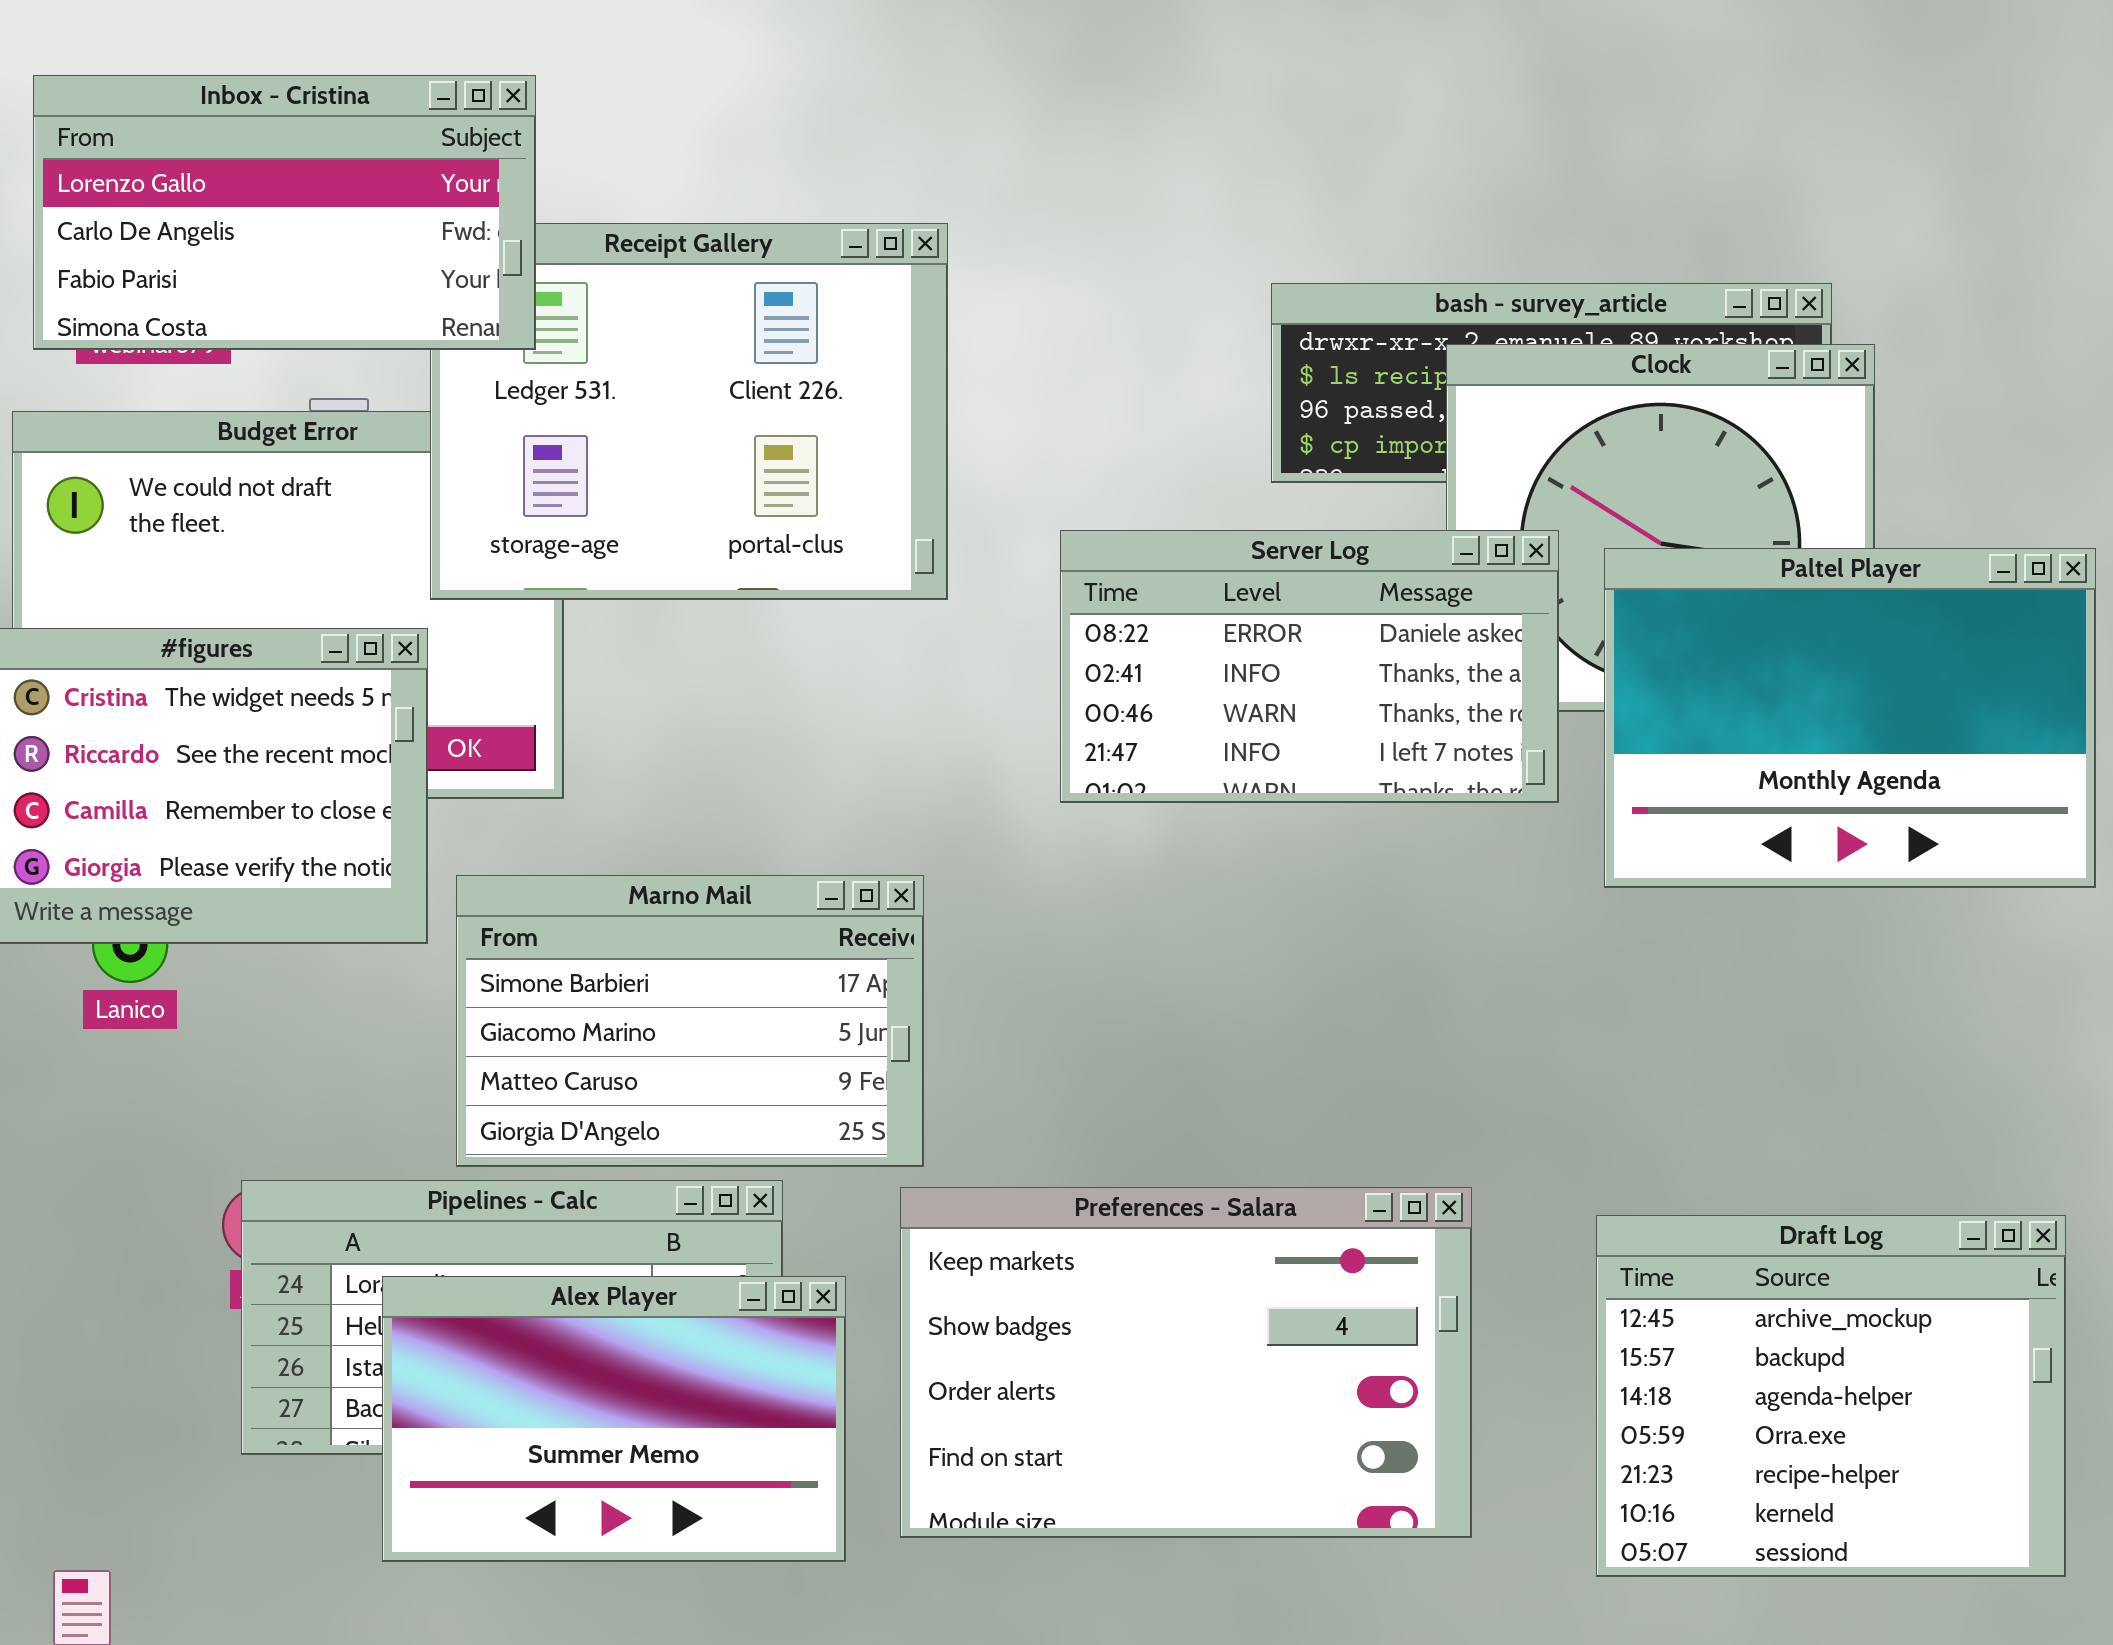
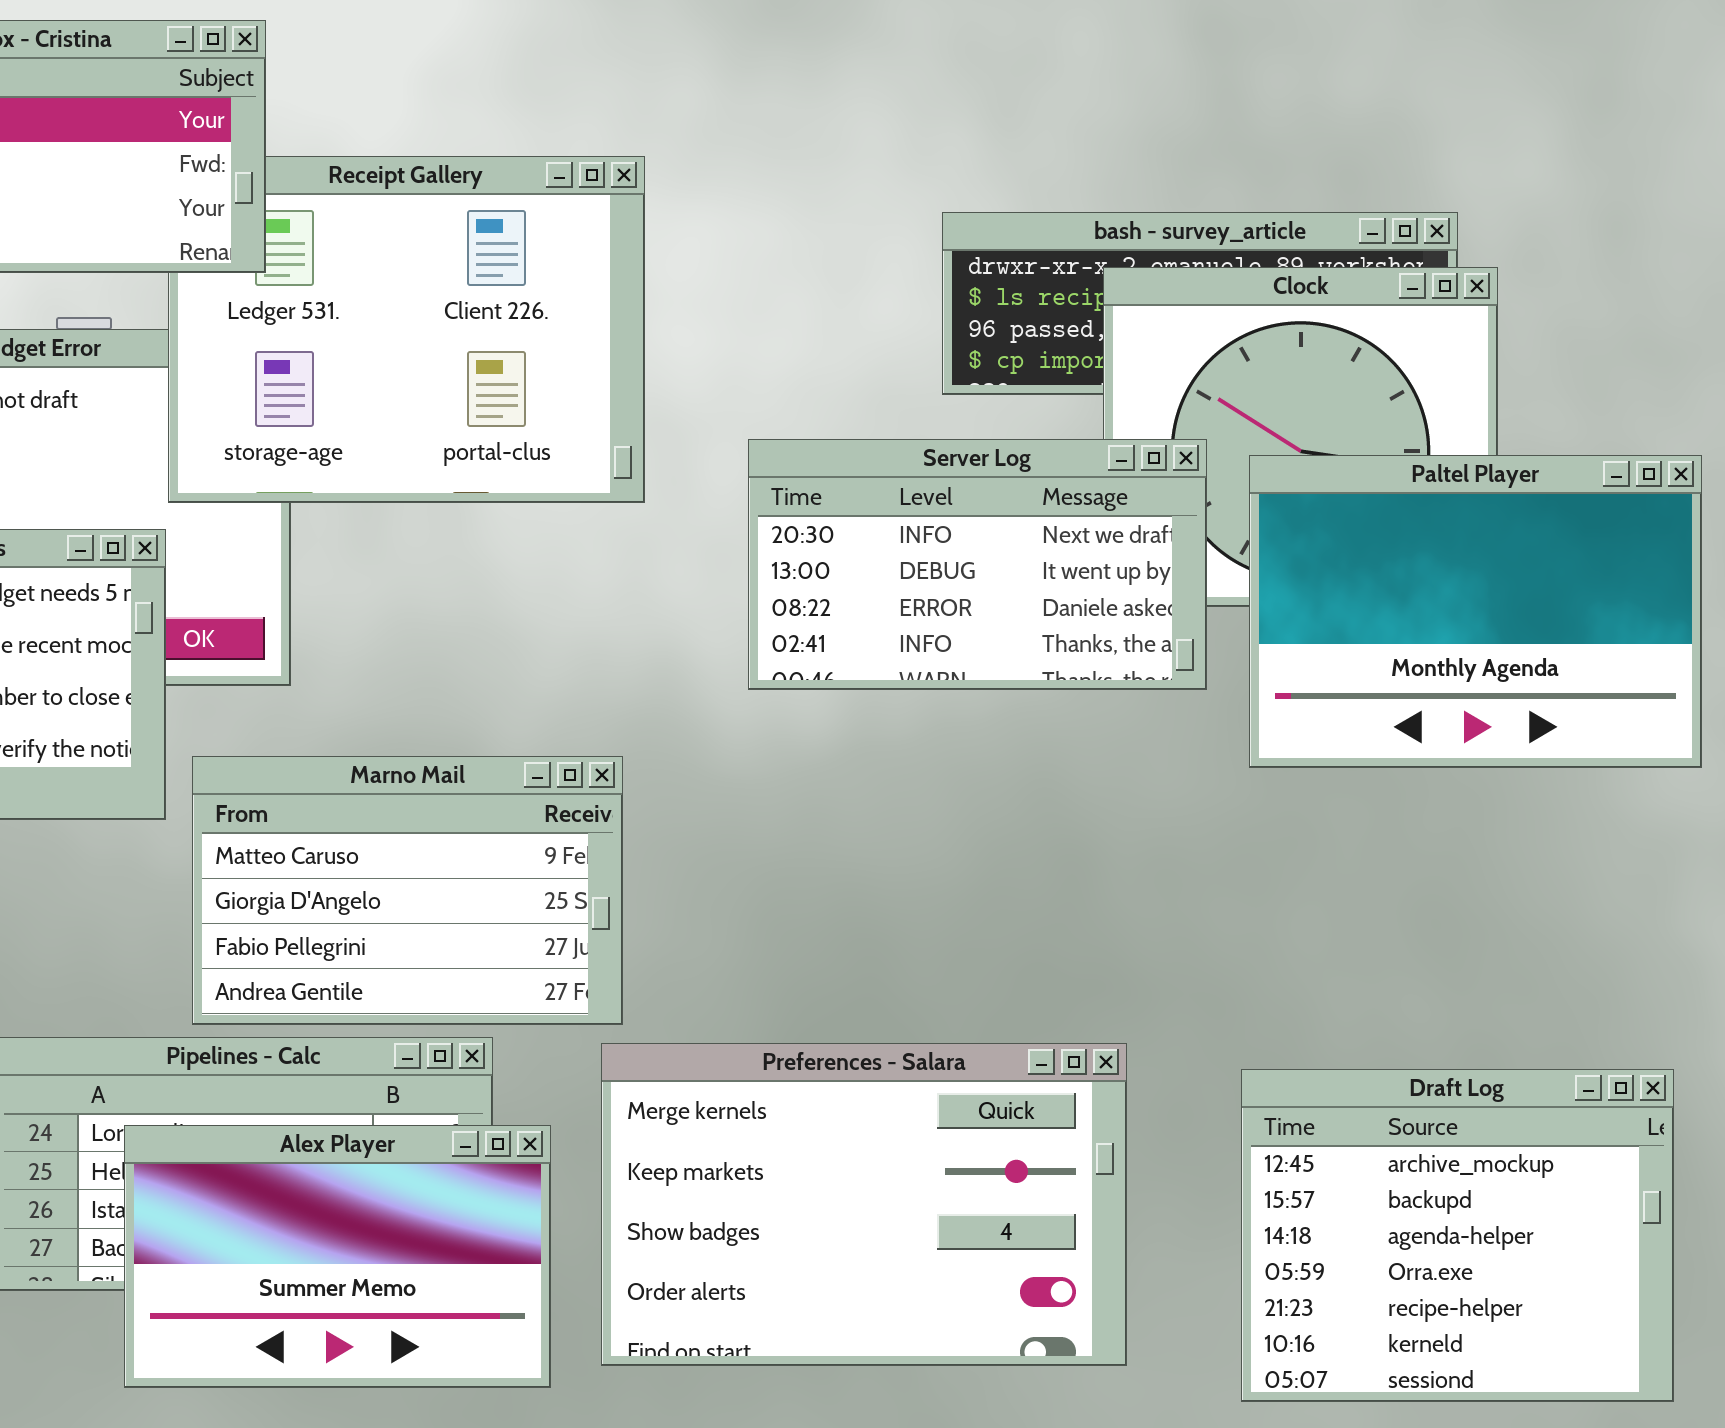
Server Log: [1060,530,1559,803] -> [748,439,1207,690], scrolled up 2 rows
Marno Mail: [456,875,924,1167] -> [192,756,623,1025], scrolled down 2 rows
Preferences - Salara: [900,1187,1472,1538] -> [601,1043,1127,1366], scrolled up 1 row

